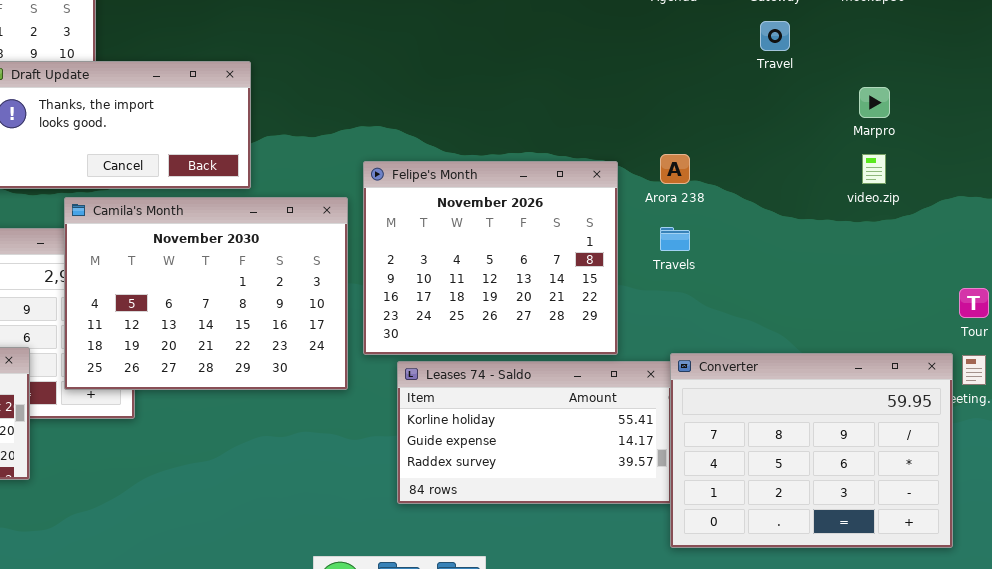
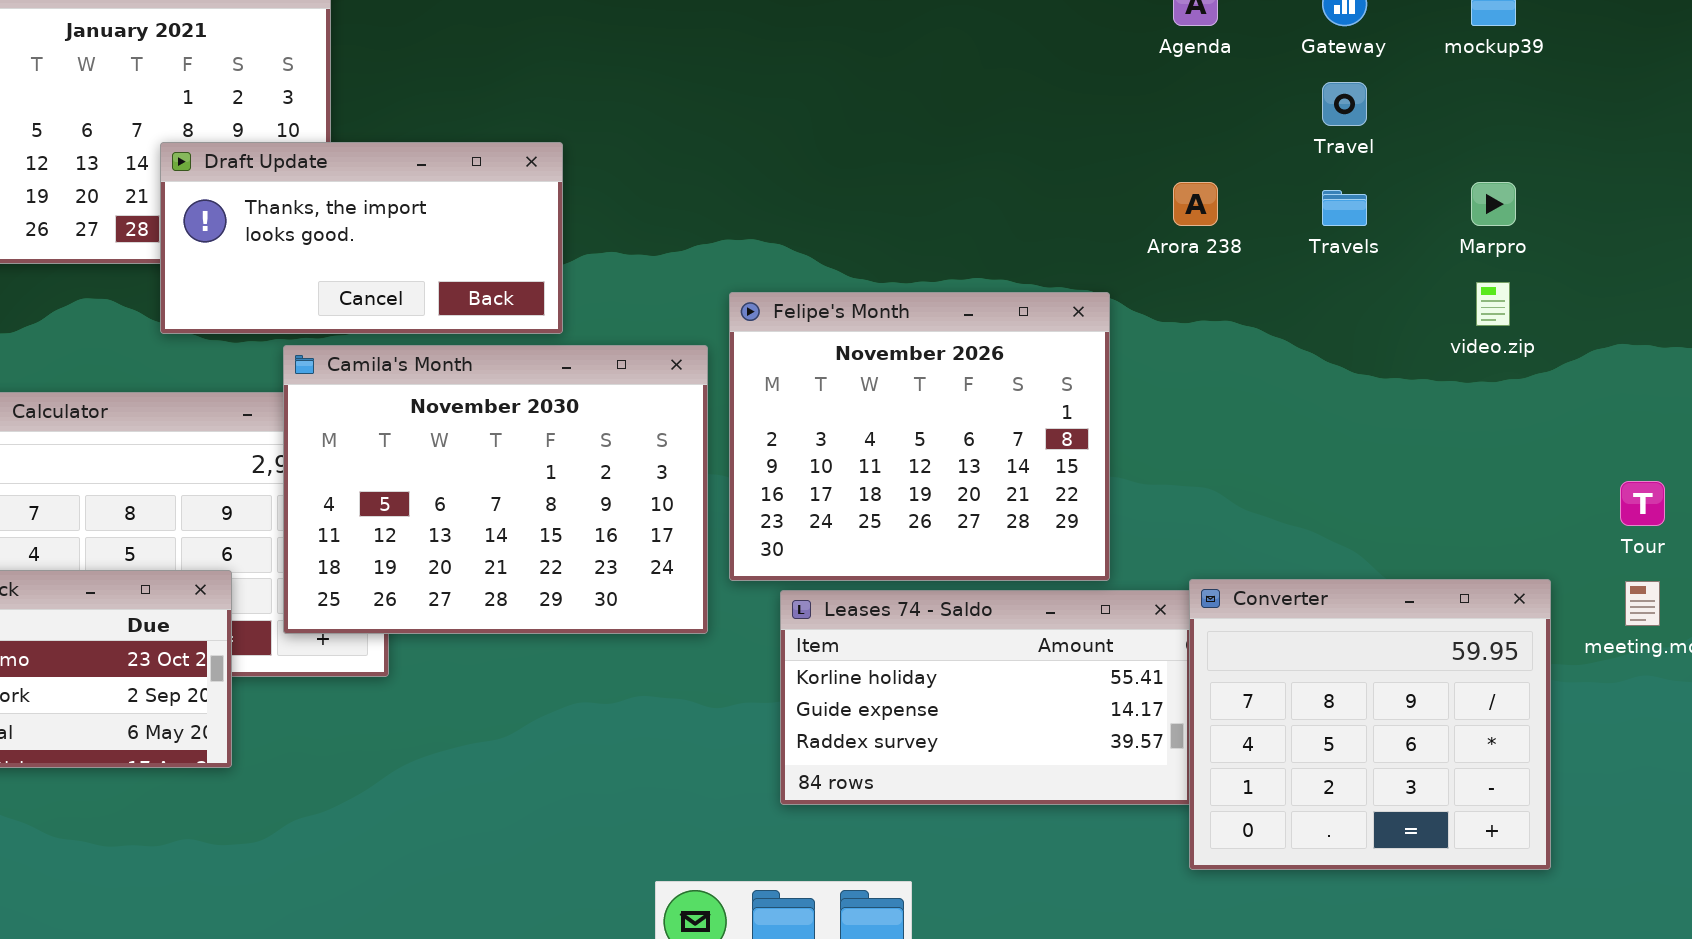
Arora 238: [660,154,690,184] -> [1173,182,1218,226], moved
Travels: [660,227,690,251] -> [1322,190,1367,226], moved
Converter: [670,353,953,548] -> [1189,579,1551,870], resized

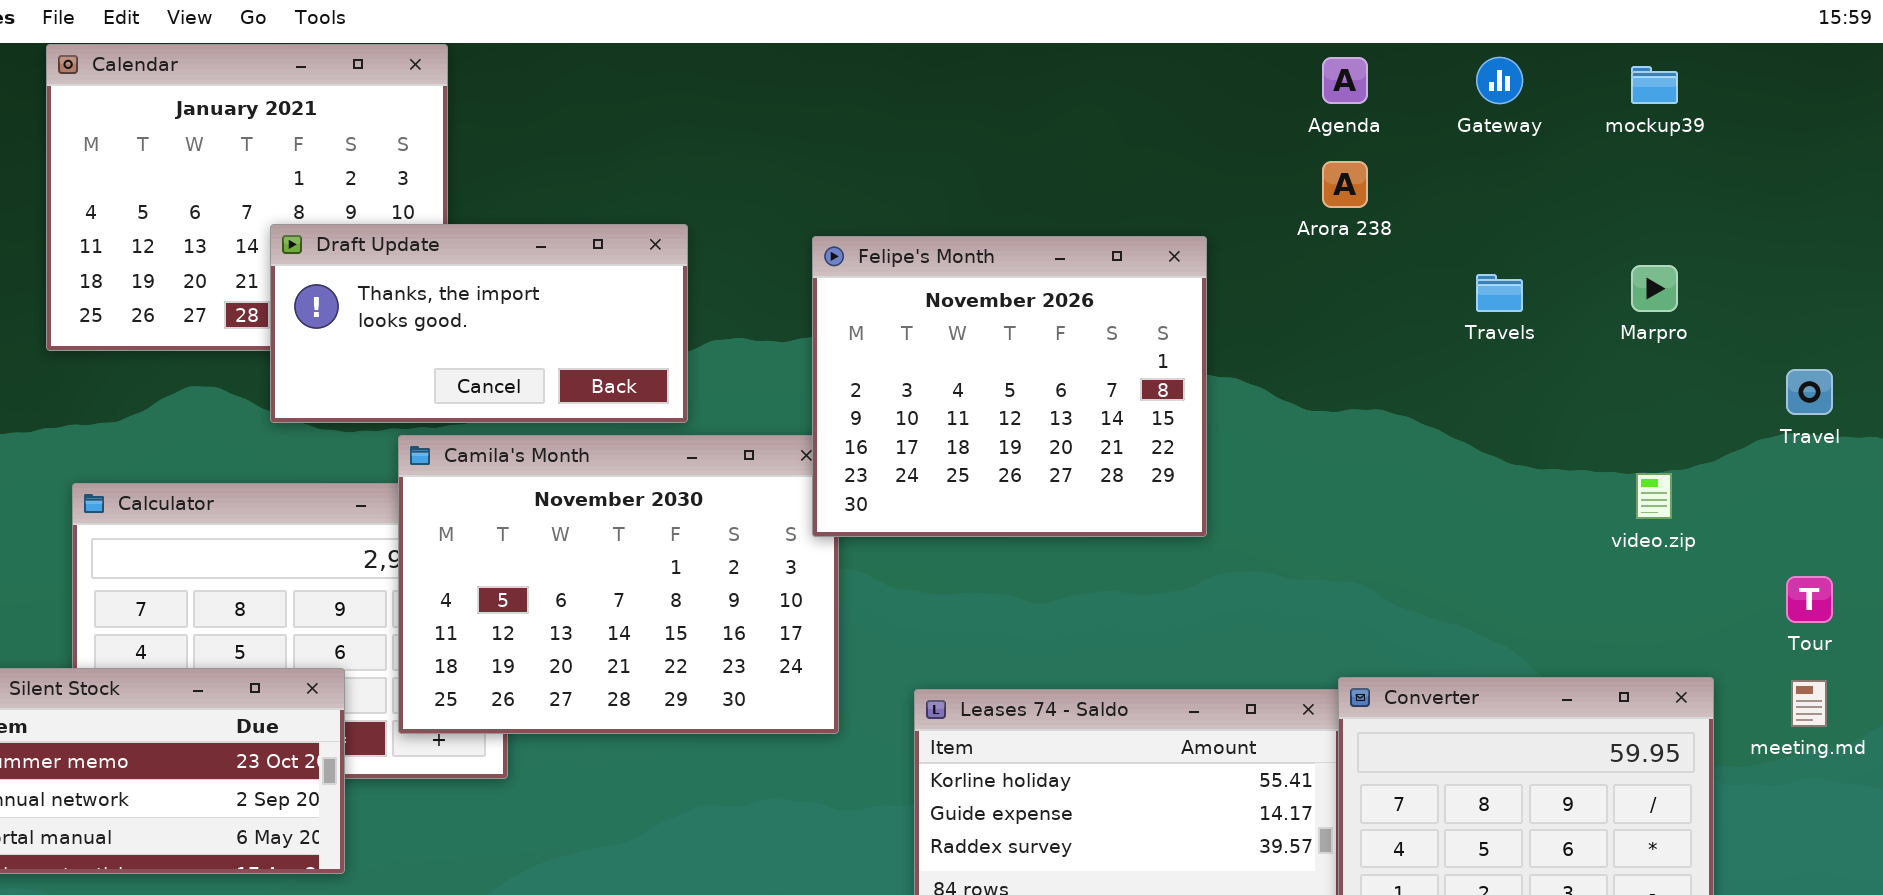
Travel: [1322,82,1367,126] -> [1786,369,1833,415], moved
Arora 238: [1173,182,1218,226] -> [1322,161,1368,208], moved
video.zip: [1476,282,1510,326] -> [1636,473,1672,519], moved
Felipe's Month: [729,292,1110,581] -> [812,236,1207,537], moved

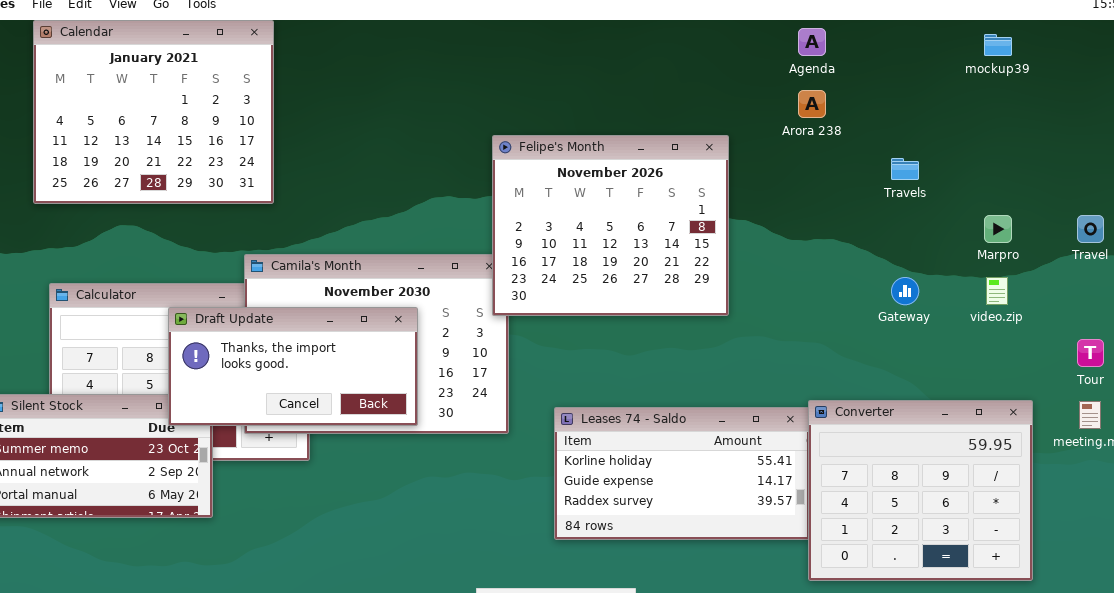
Gateway: [1476,57,1523,104] -> [891,277,919,305], moved
Draft Update: [270,224,688,423] -> [168,307,418,426], moved
Marpro: [1631,265,1678,312] -> [984,215,1012,243], moved

